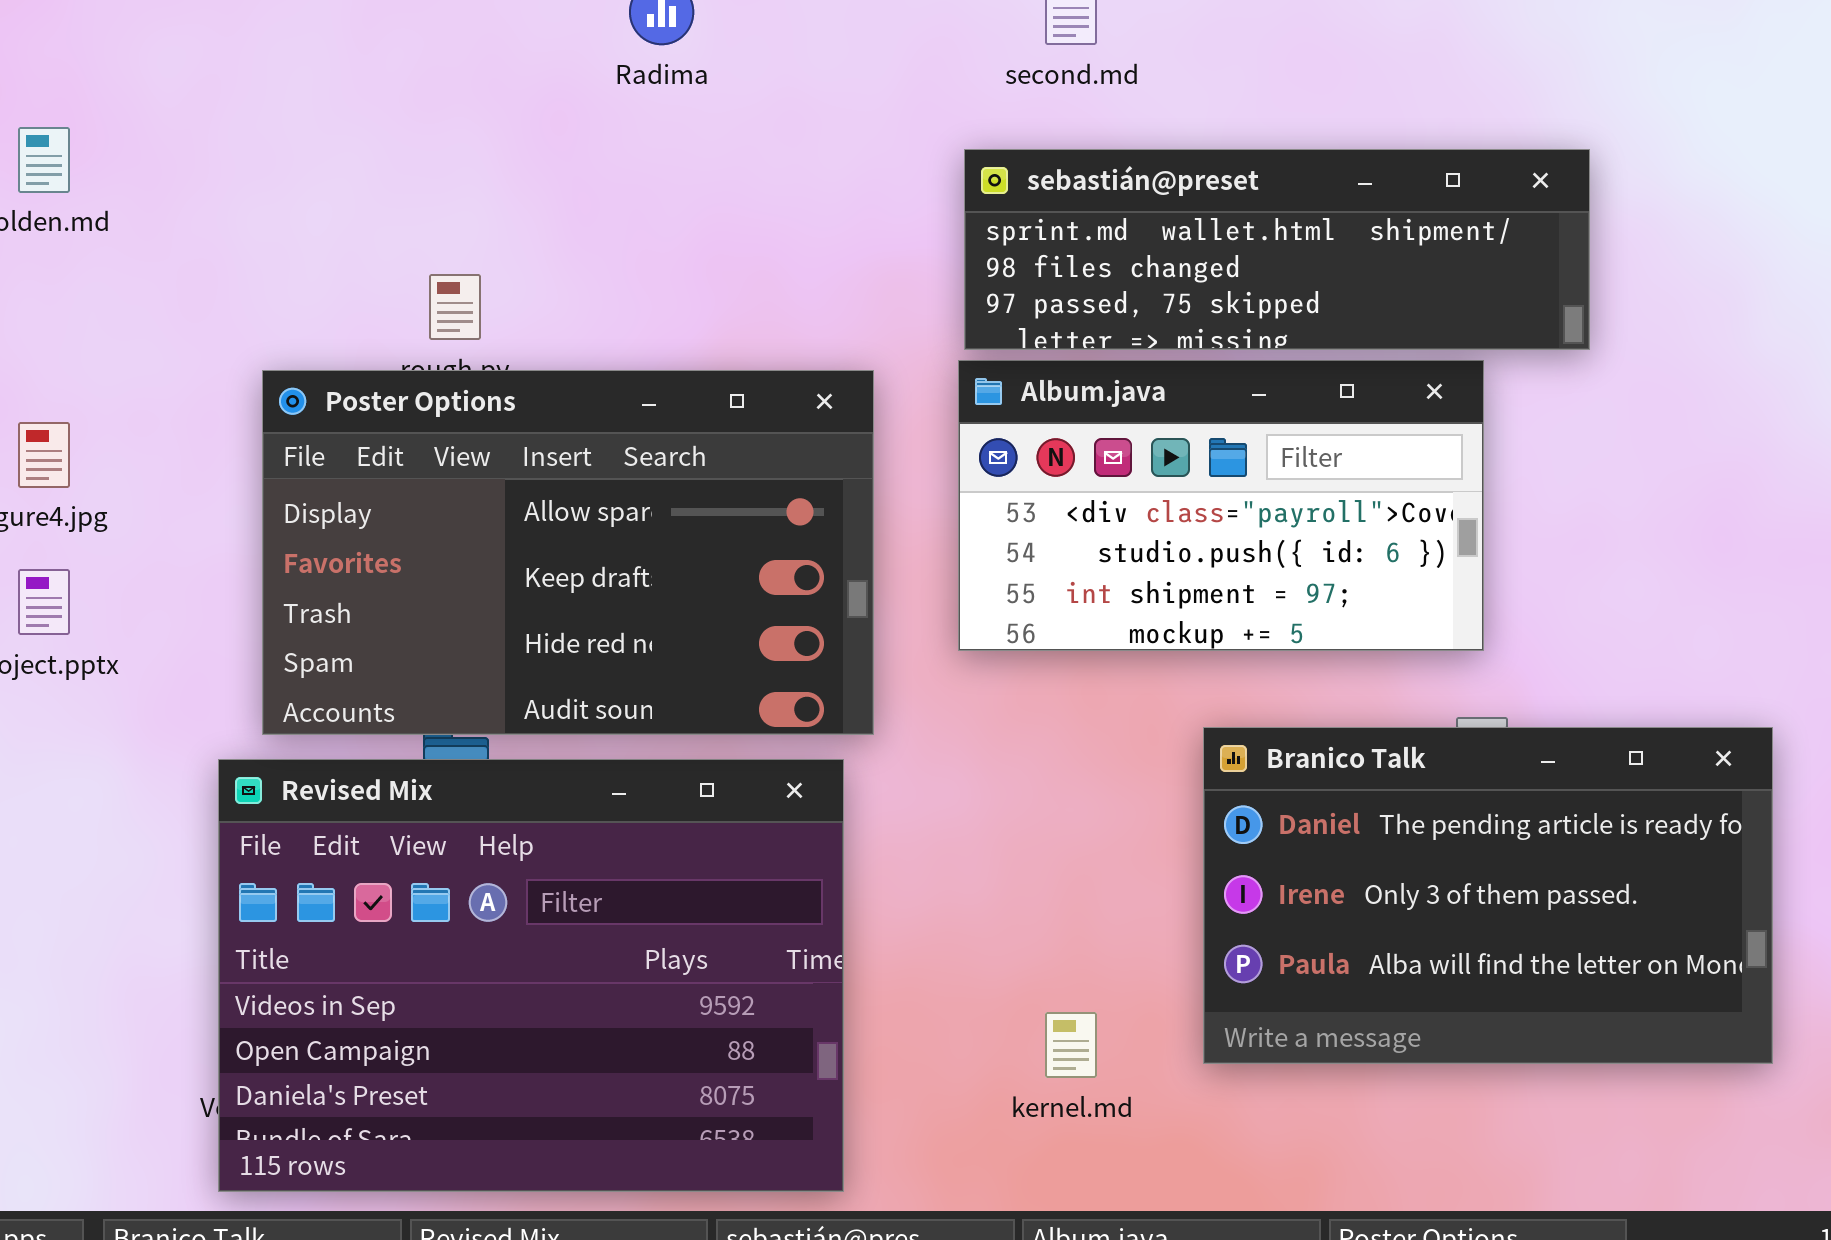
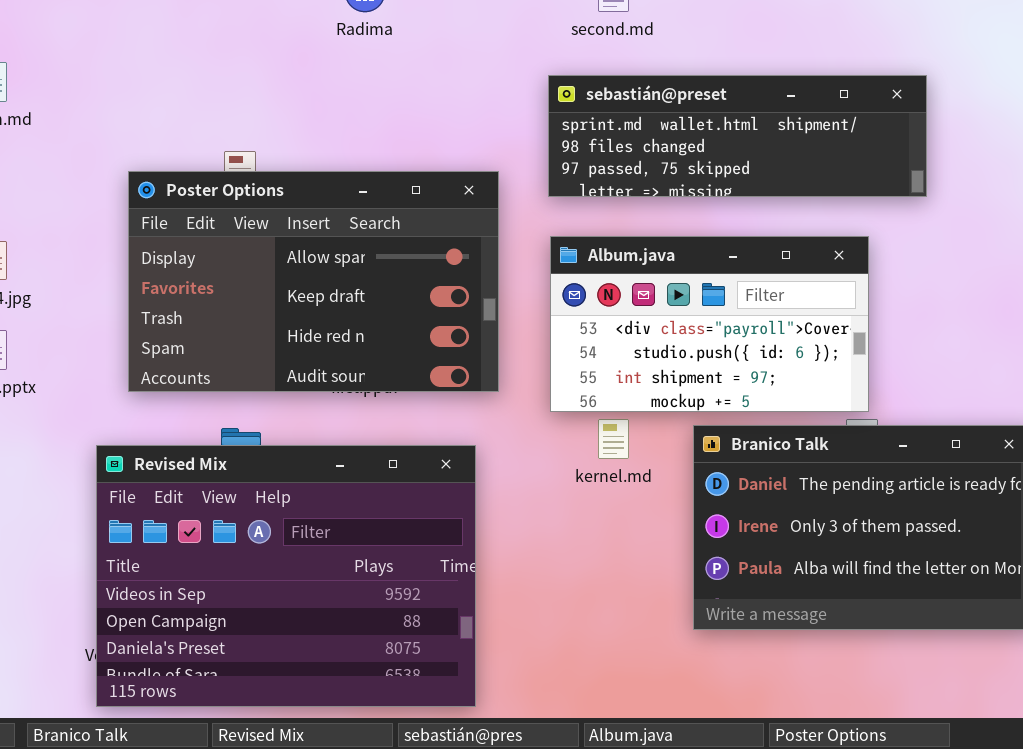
Album.java: [958,360,1484,651] -> [550,236,869,412], moved
Poster Options: [262,370,874,735] -> [128,171,499,392], moved
kernel.md: [1045,1012,1097,1078] -> [598,419,629,459], moved

